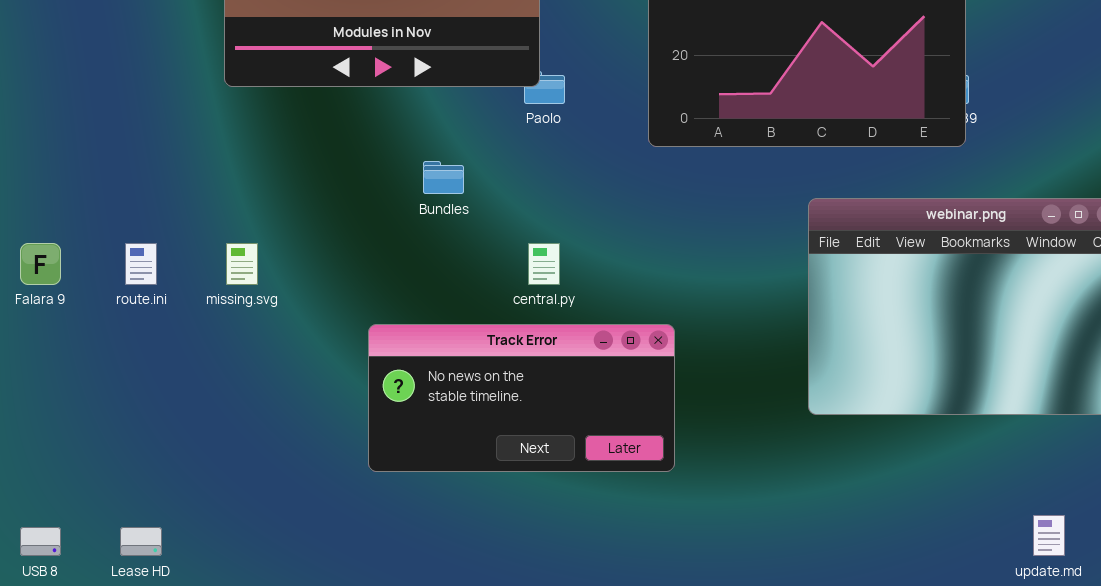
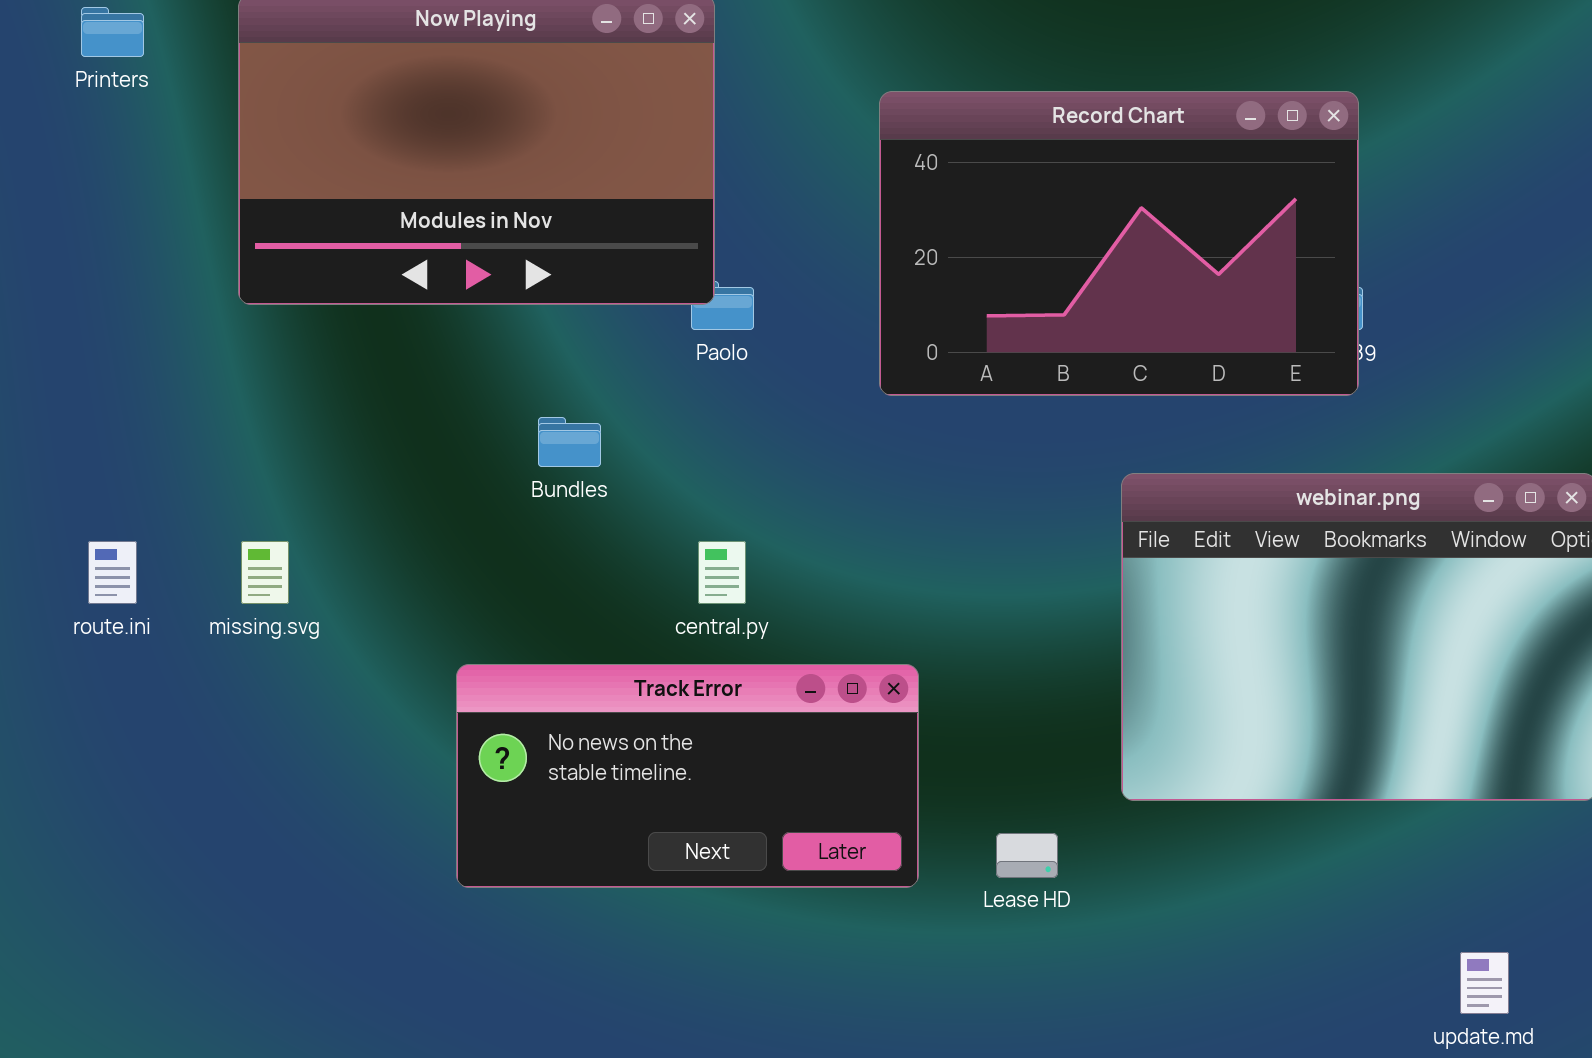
Lease HD: [120,527,162,556] -> [996,833,1058,878], moved

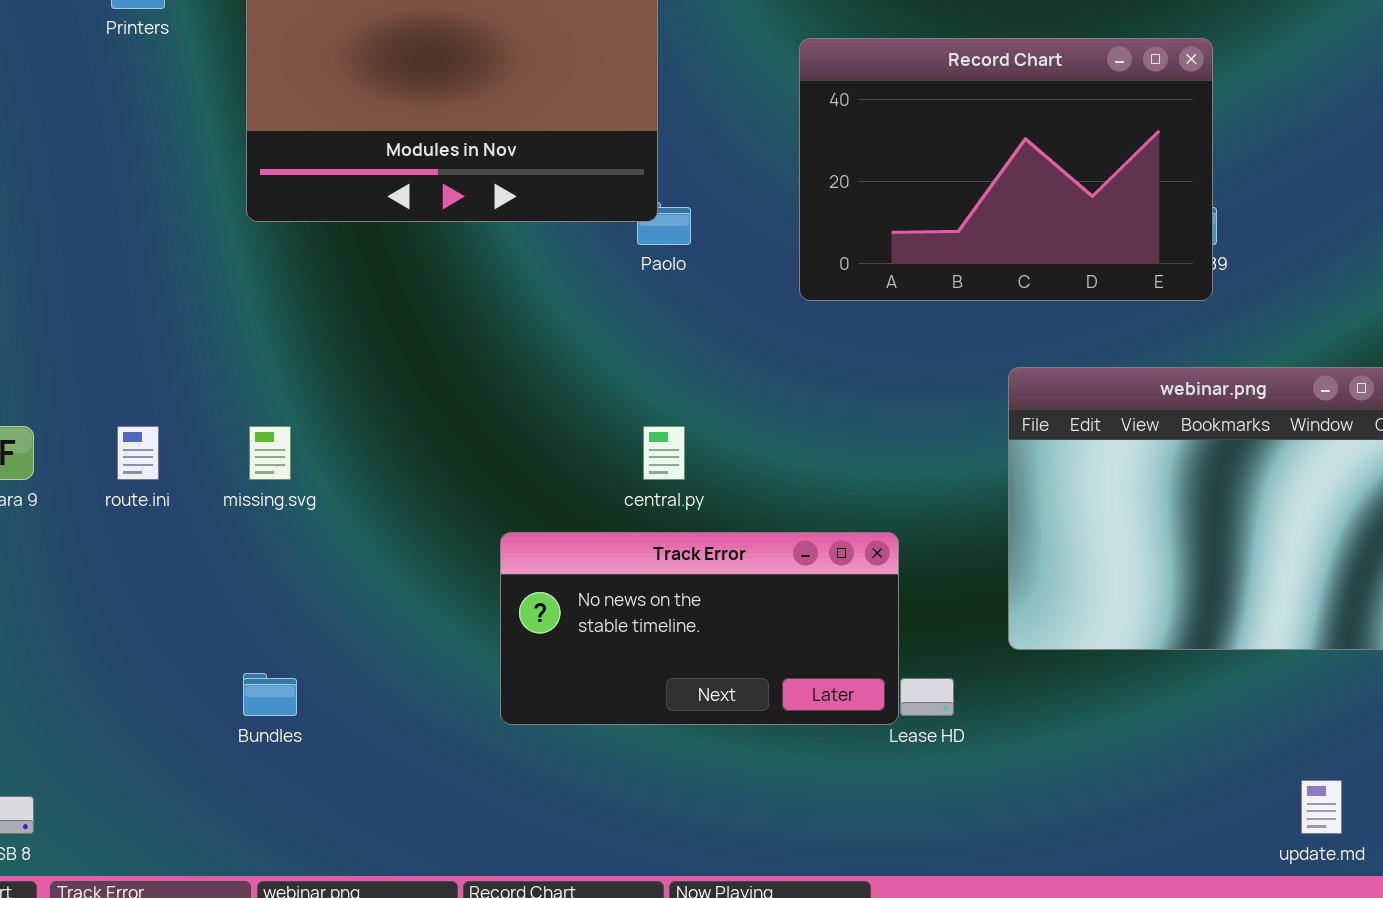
Bundles: [538,417,601,467] -> [243,673,297,716], moved
Track Error: [456,664,919,888] -> [500,532,899,725], moved

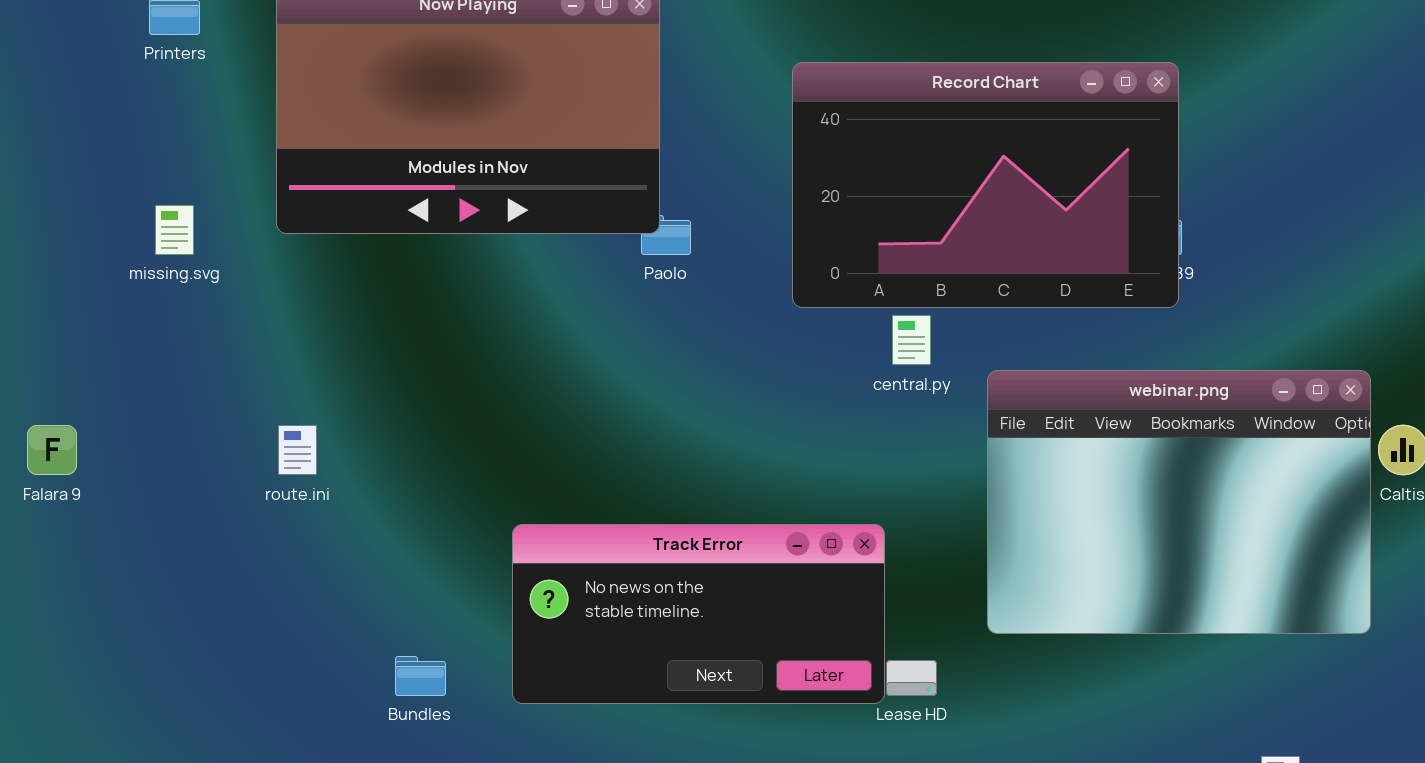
route.ini: [117,426,159,480] -> [278,425,317,475], moved
missing.svg: [249,426,291,480] -> [155,205,194,255], moved
central.py: [643,426,685,480] -> [892,315,931,365], moved
Bundles: [243,673,297,716] -> [395,656,446,696], moved

